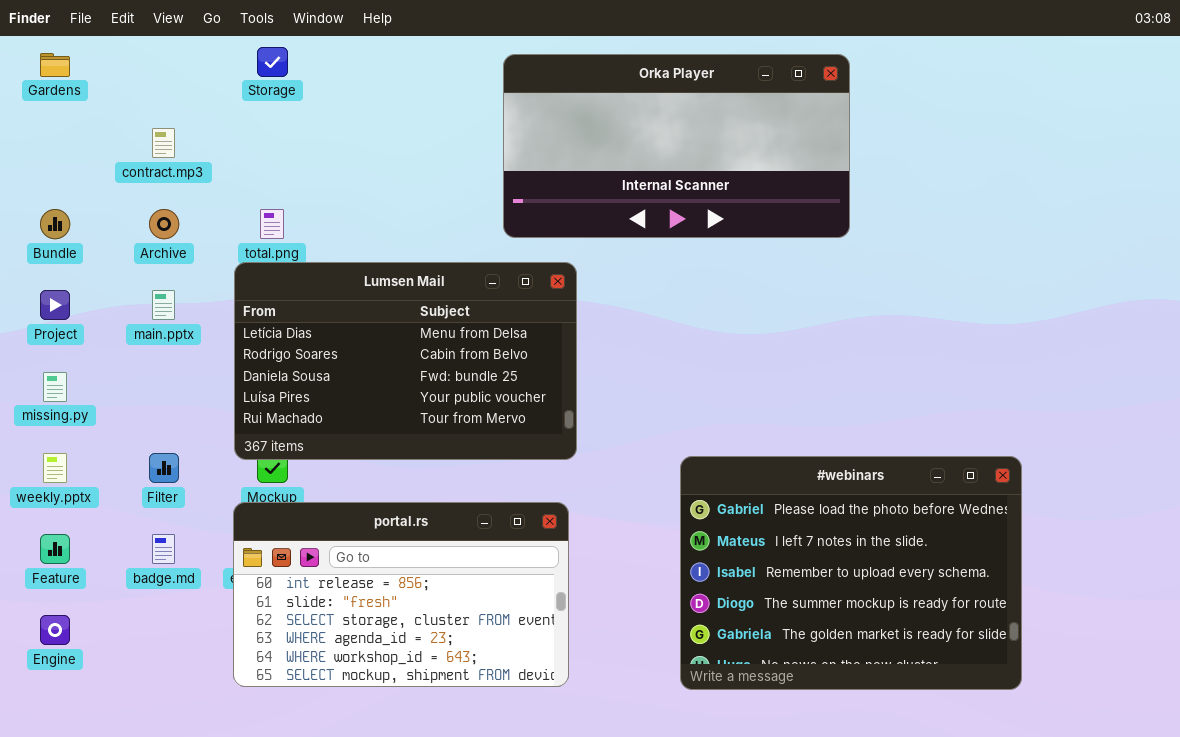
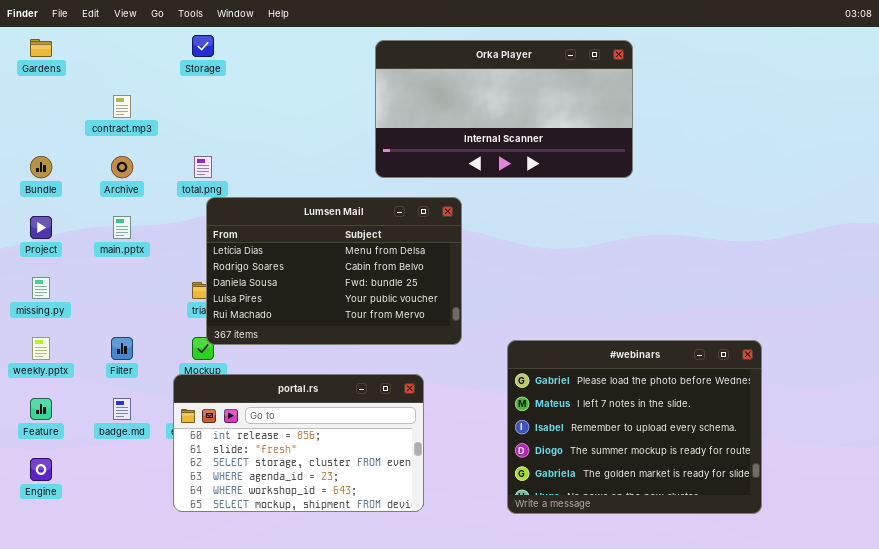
Lumsen Mail: [234,262,577,460] -> [206,197,462,345], moved

